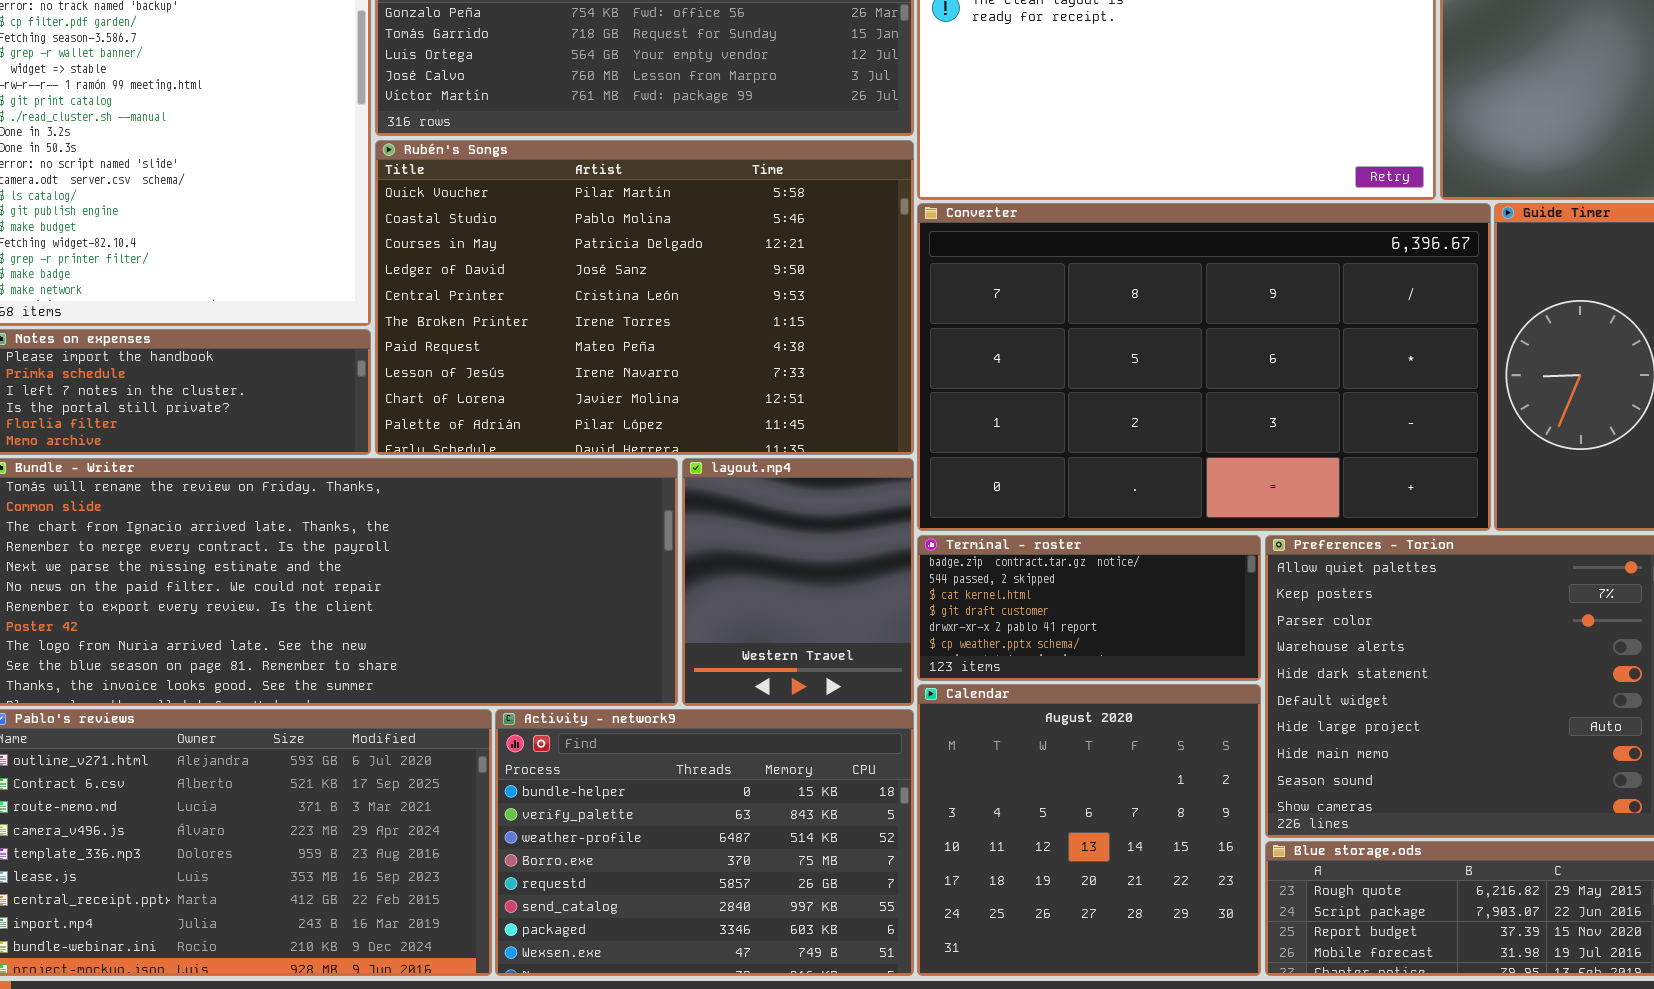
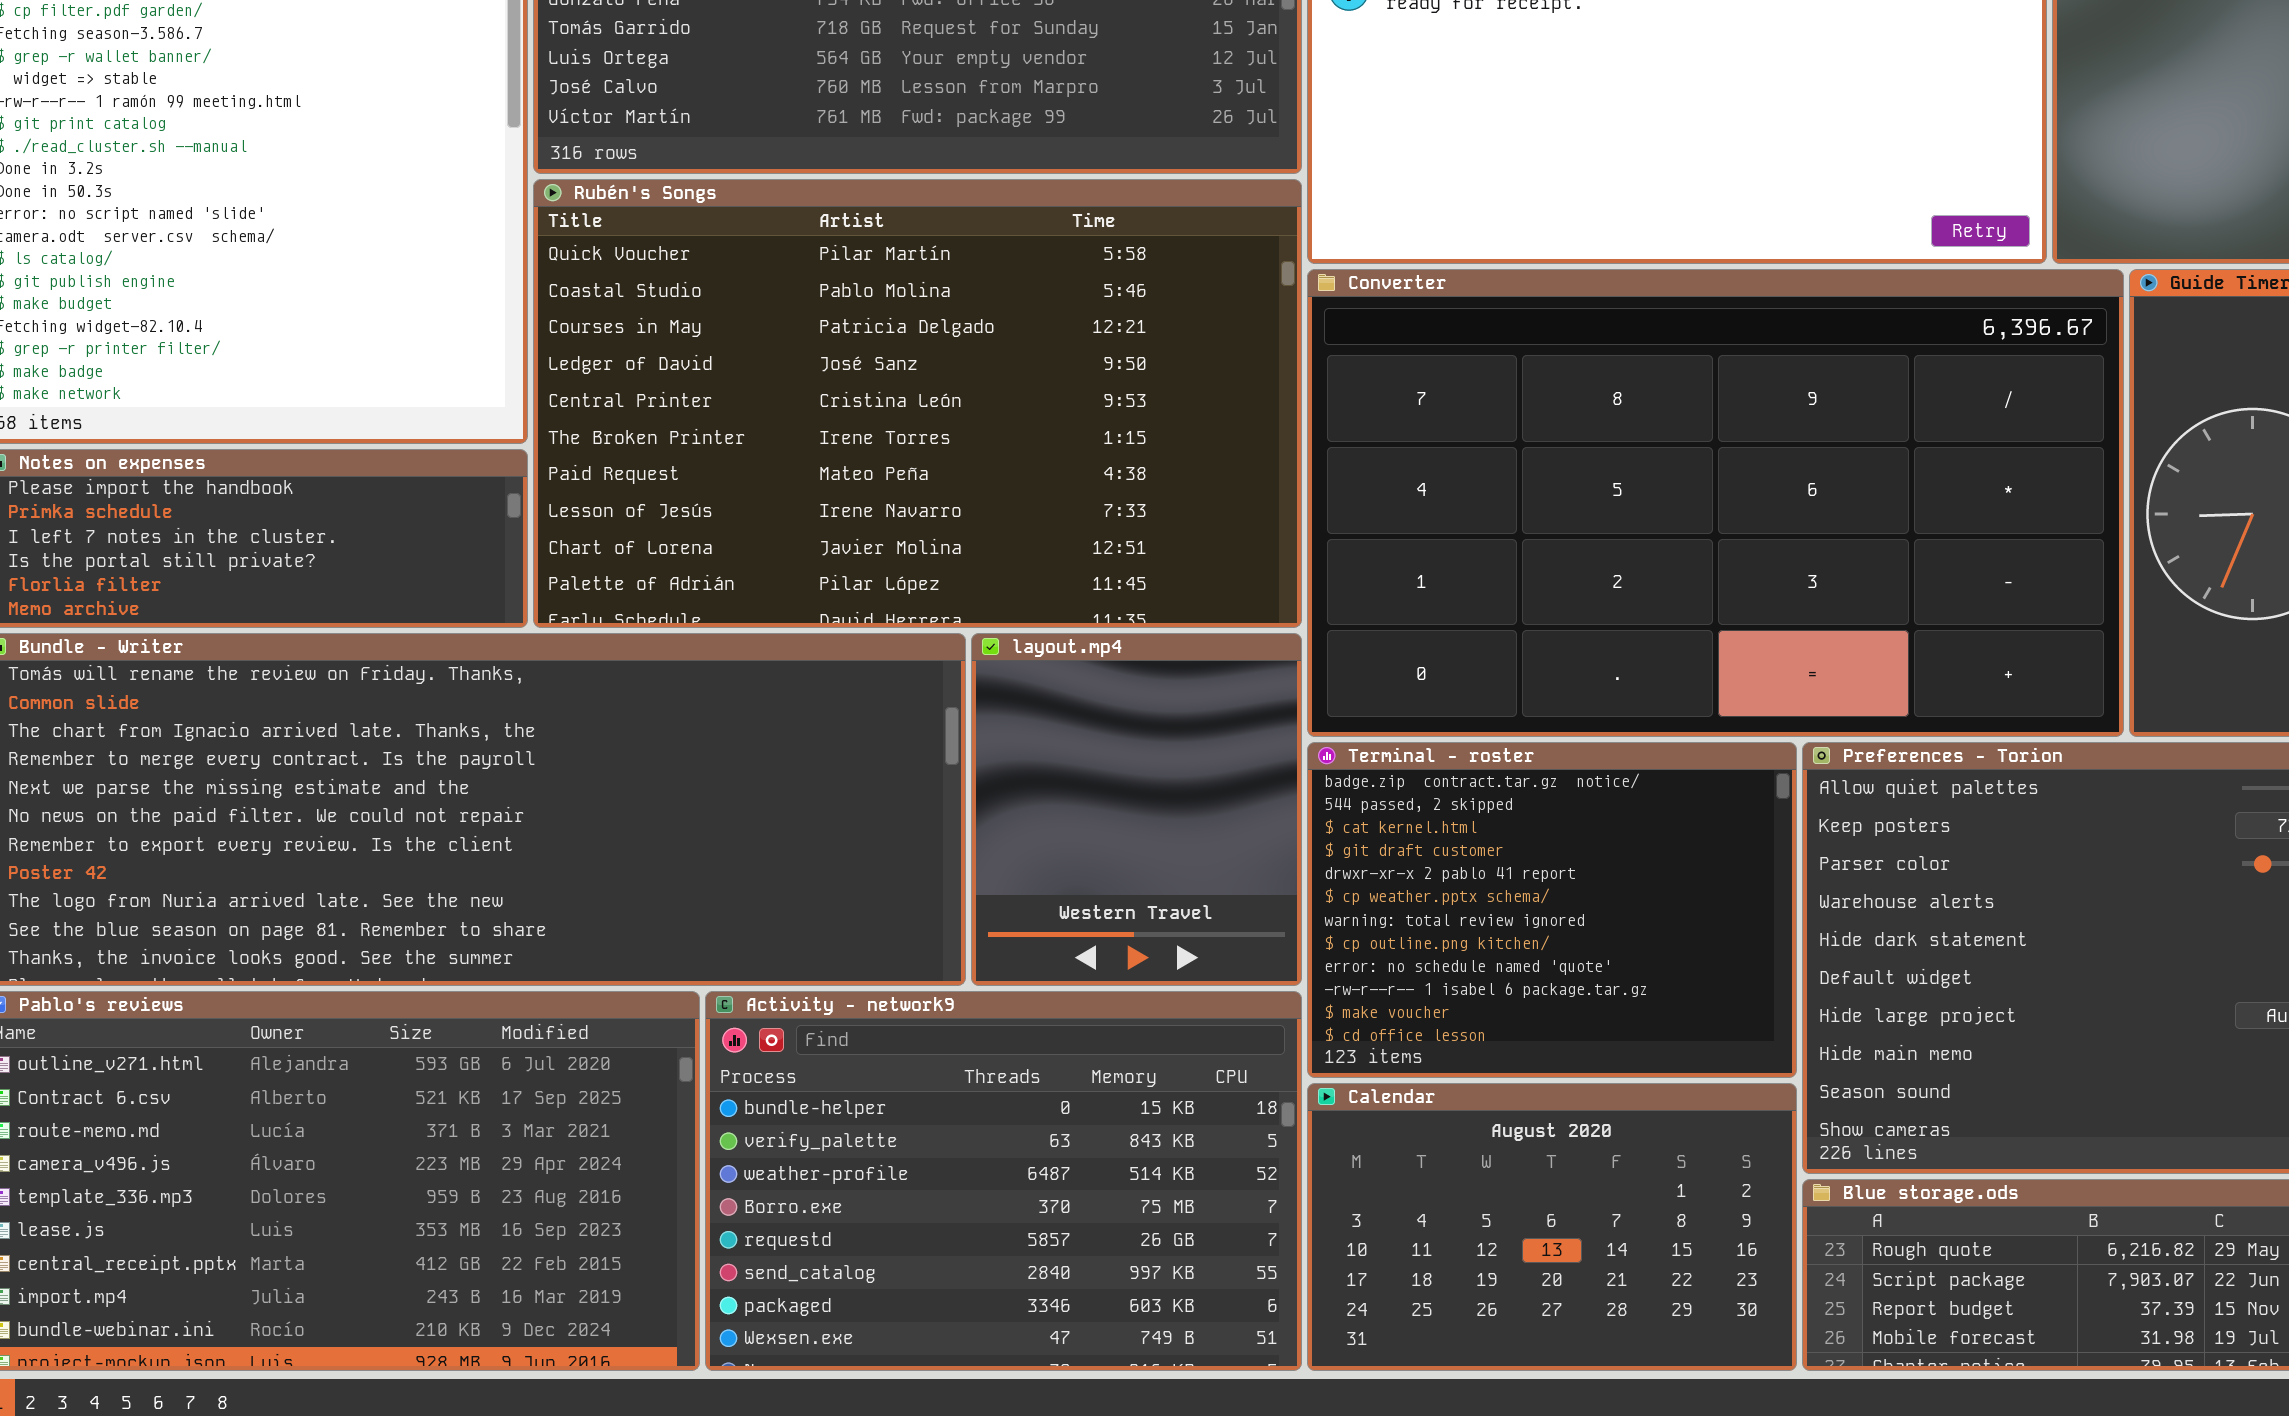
Terminal - roster: [917,535,1261,681] -> [1307,742,1797,1078], resized
Calendar: [917,684,1261,976] -> [1307,1083,1797,1371], resized

